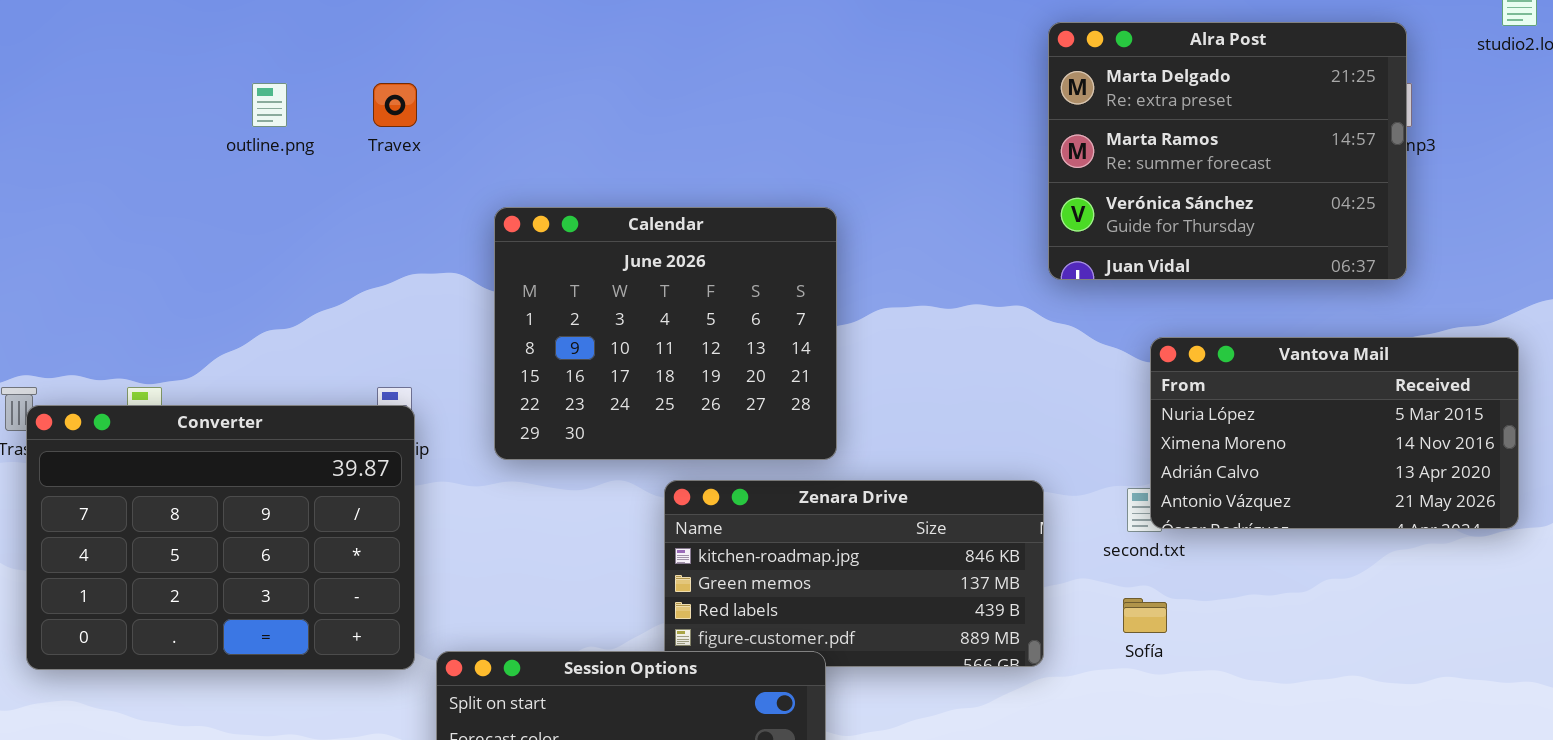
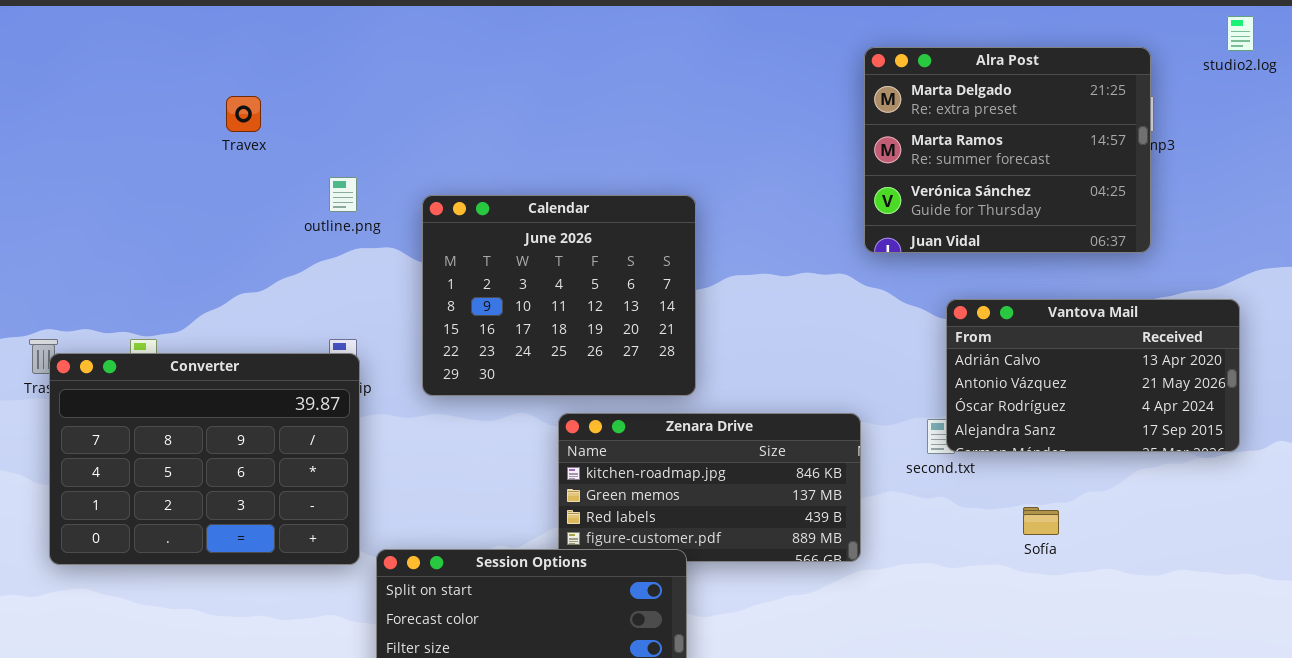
outline.png: [252,83,287,127] -> [329,177,357,212], moved
Travex: [373,83,417,127] -> [226,96,261,132], moved
Vantova Mail: [1150,337,1519,529] -> [946,299,1240,452], scrolled down 2 rows
Sofía: [1123,598,1167,633] -> [1023,507,1059,535], moved

